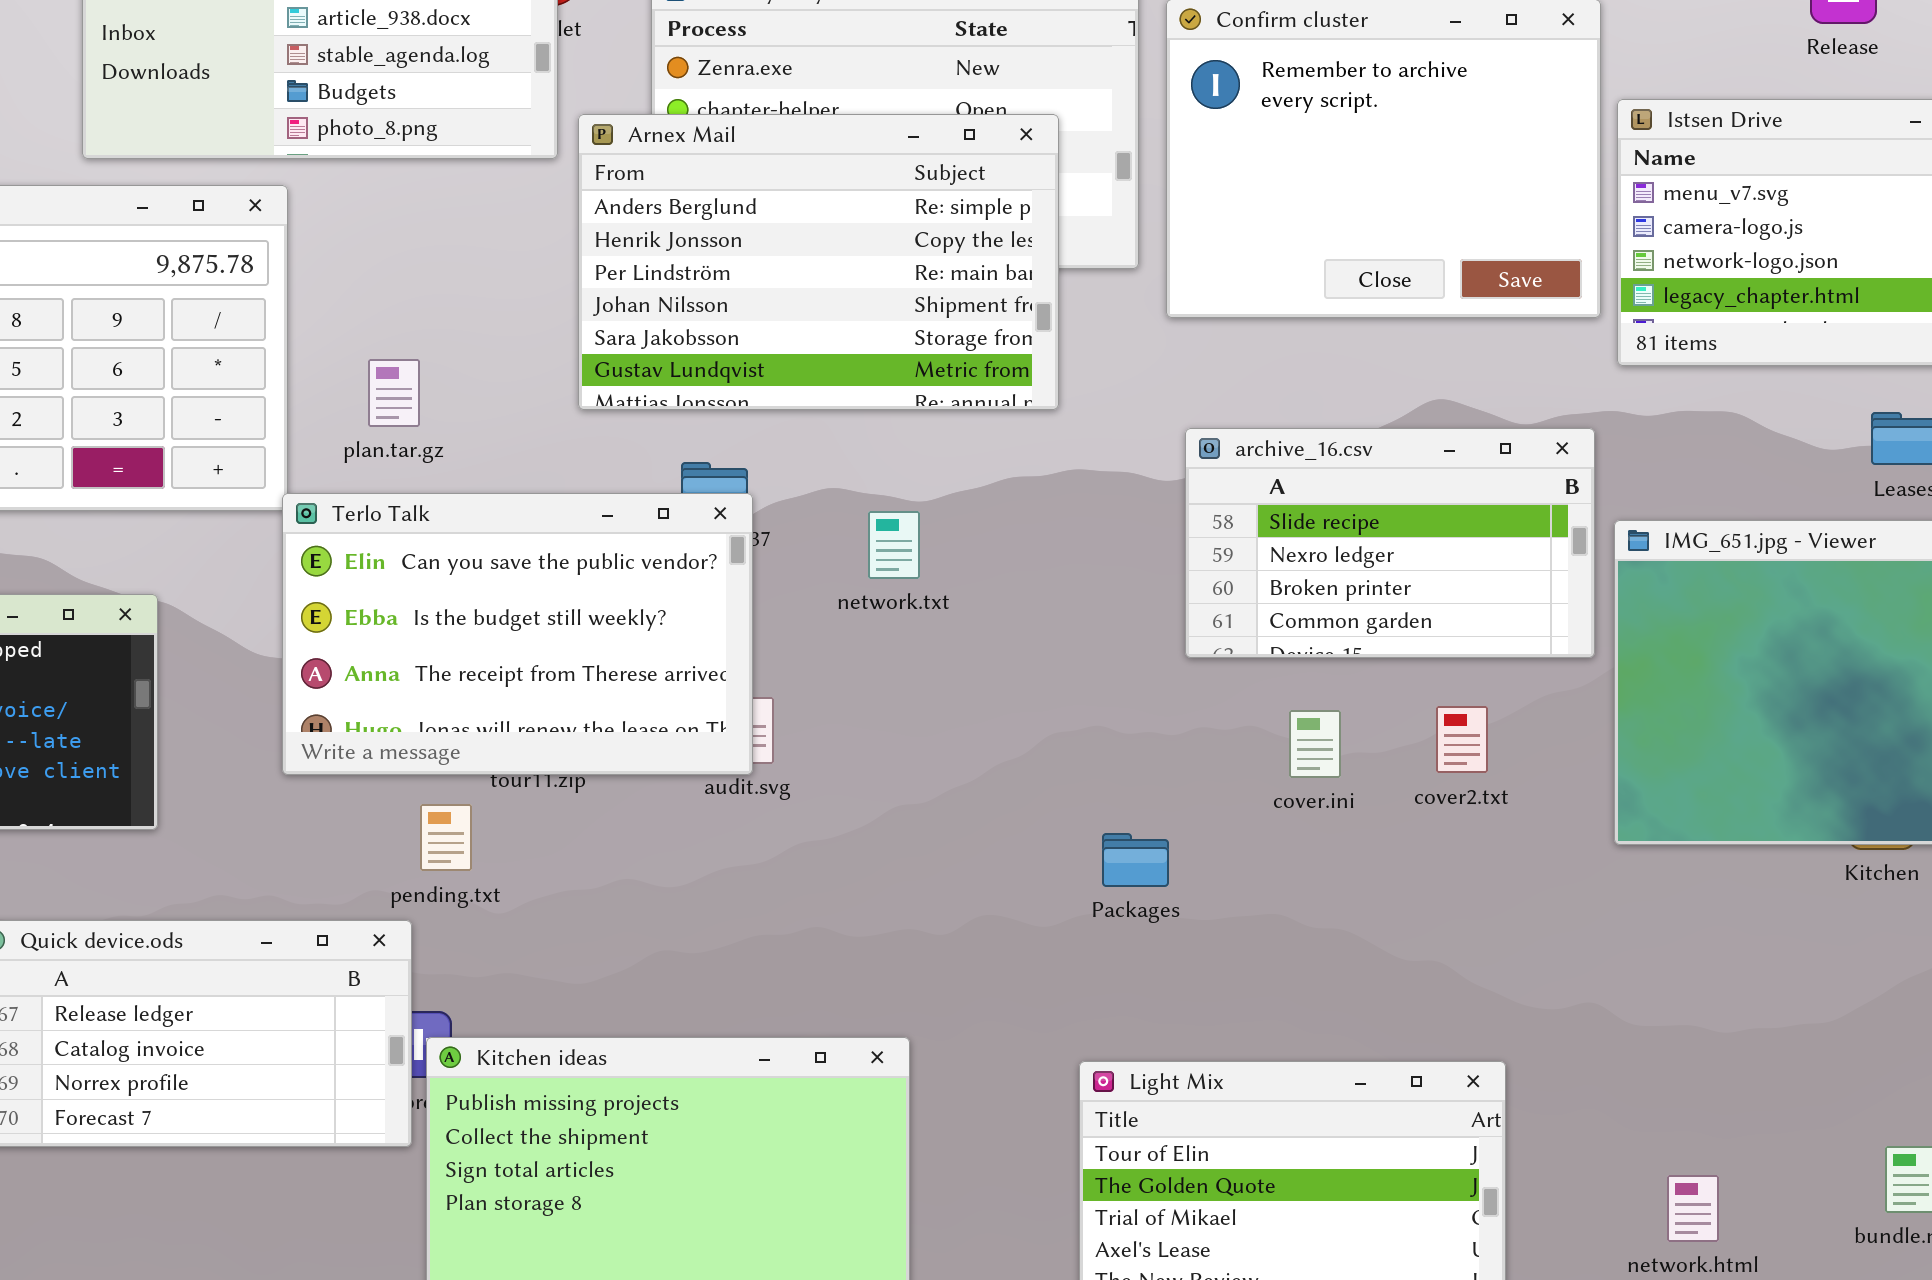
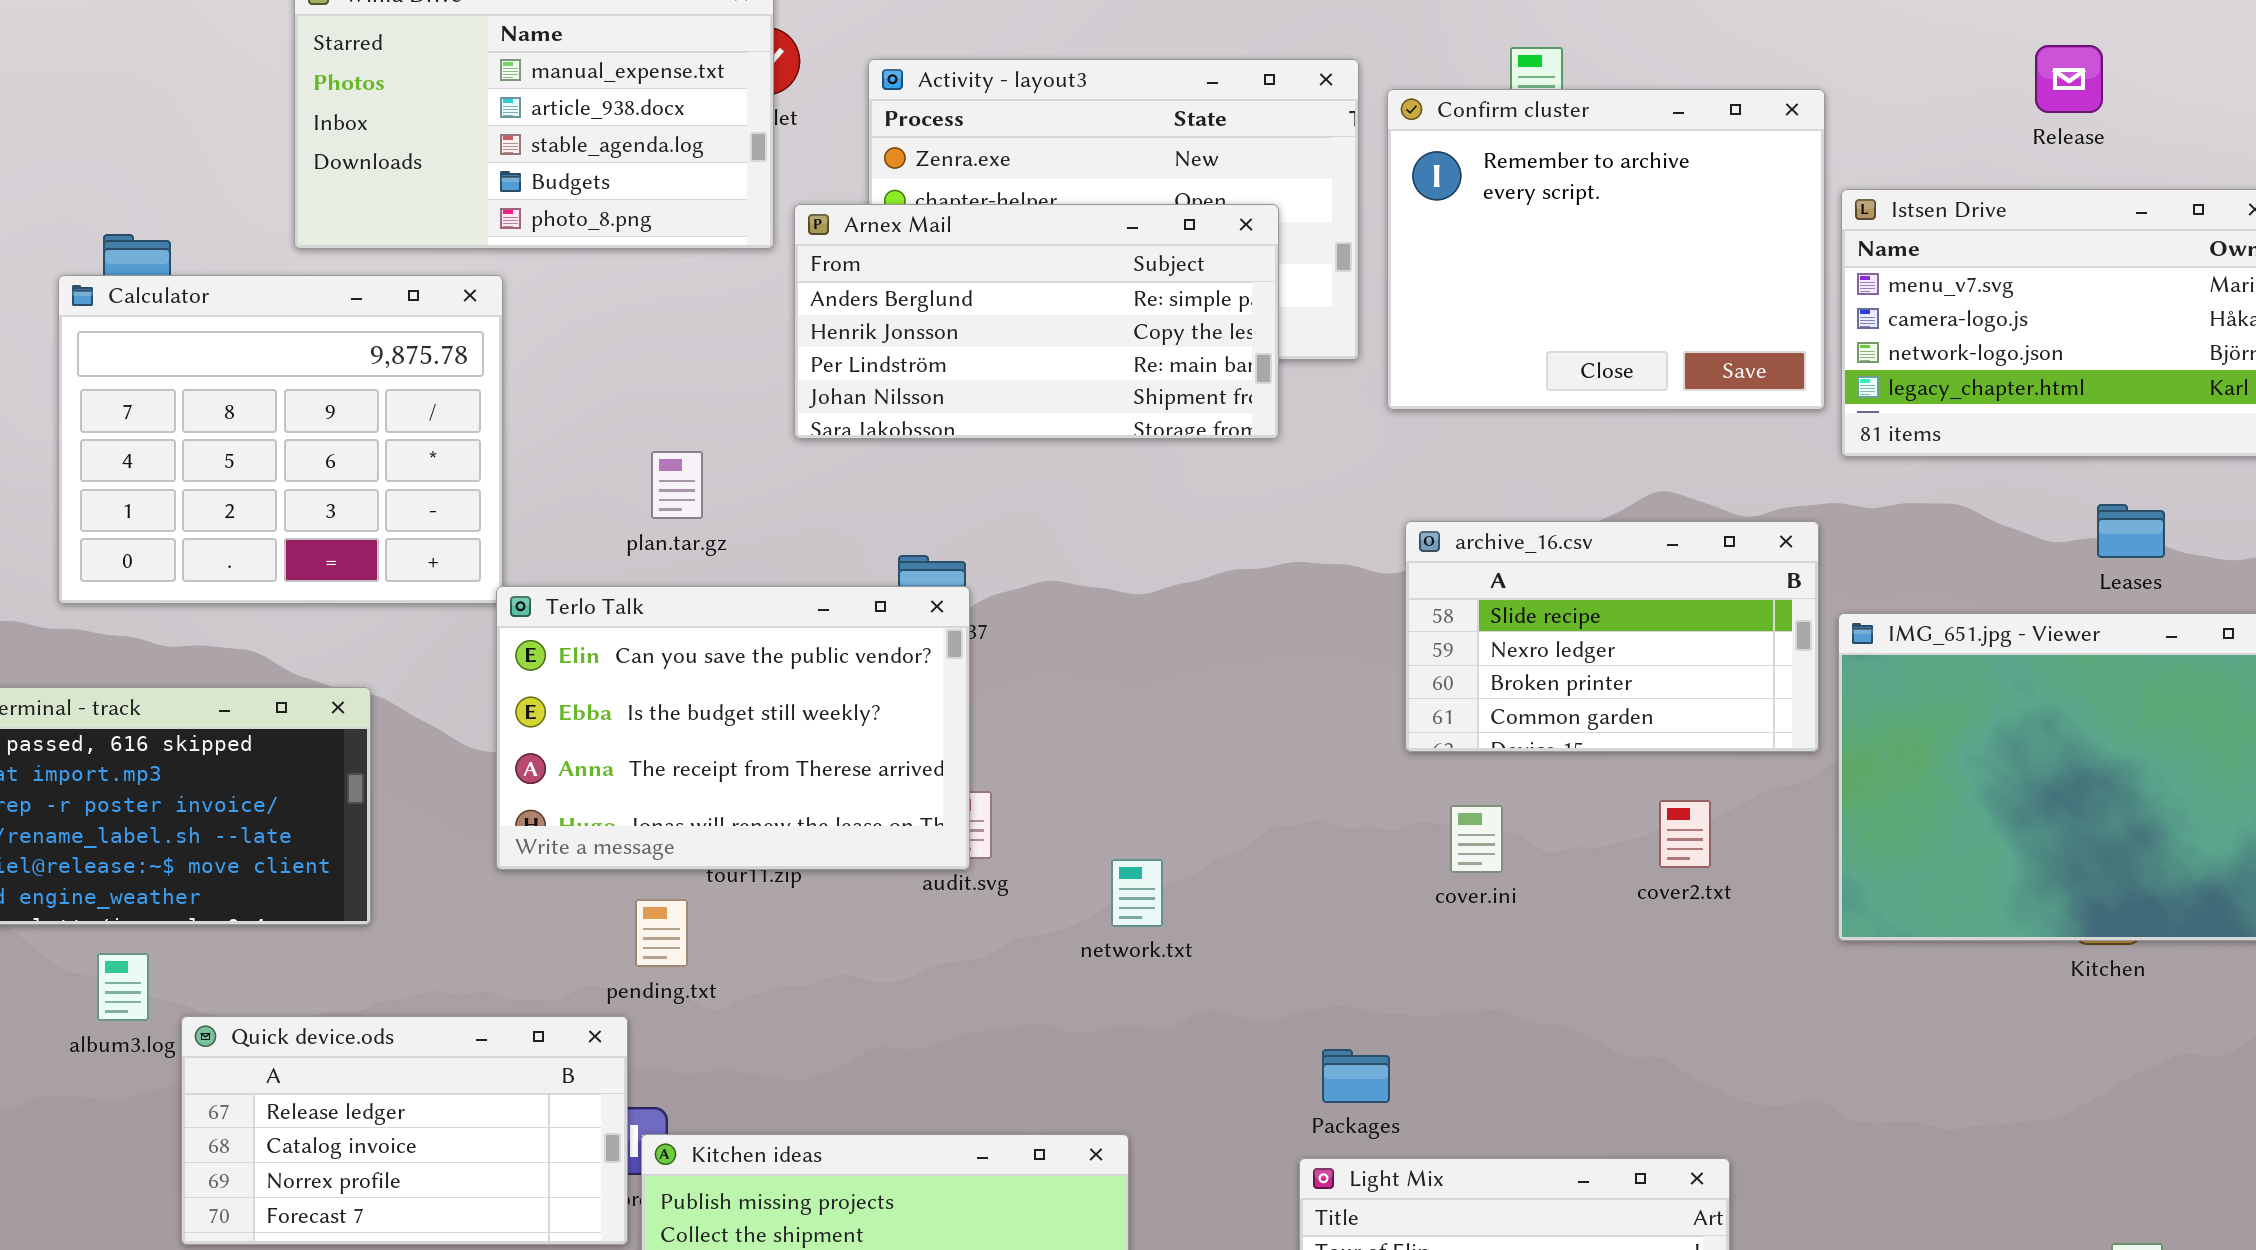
Arnex Mail: [578,114,1059,410] -> [794,204,1279,439], resized
plan.tar.gz: [368,359,420,427] -> [651,451,703,519], moved
network.txt: [868,511,920,579] -> [1111,859,1163,927], moved
cover.ini: [1289,710,1341,778] -> [1450,805,1503,873], moved
Packages: [1102,833,1169,887] -> [1322,1049,1390,1103], moved

